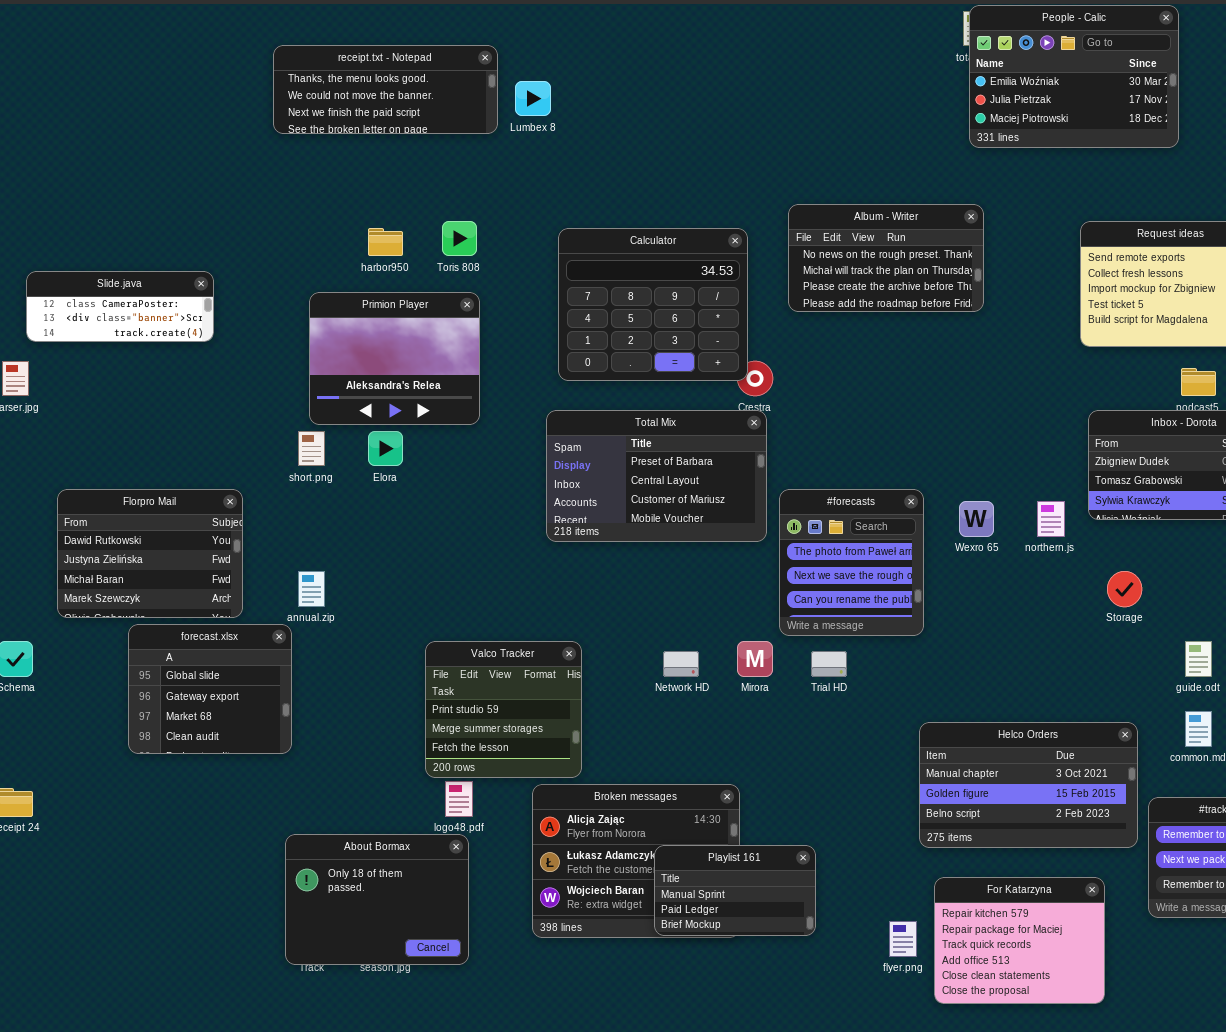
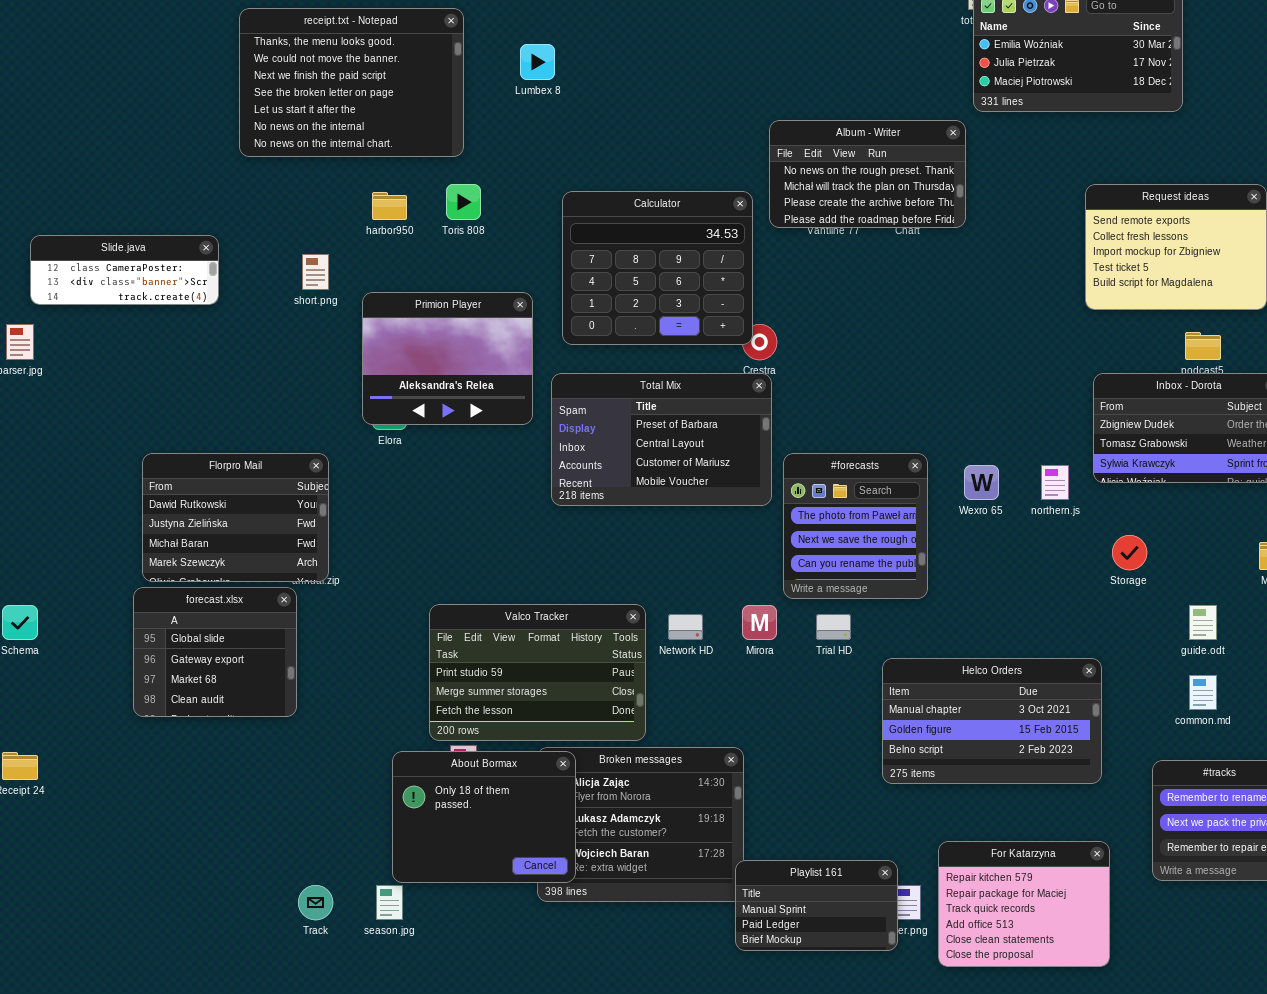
receipt.txt - Notepad: [273,45,498,134] -> [239,8,464,157], moved, resized
Album - Writer: [788,204,984,312] -> [769,120,966,228], moved
Primion Player: [309,292,480,425] -> [362,292,533,425], moved
short.png: [298,431,325,466] -> [302,254,329,290], moved
Florpro Mail: [57,489,243,618] -> [142,453,329,582], moved
Valco Tracker: [425,641,582,778] -> [429,604,646,741], resized
Helco Orders: [919,722,1138,848] -> [882,658,1102,784], moved
About Bormax: [285,834,469,965] -> [392,751,576,883], moved
Playlist 161: [654,845,816,936] -> [735,860,898,951], moved

